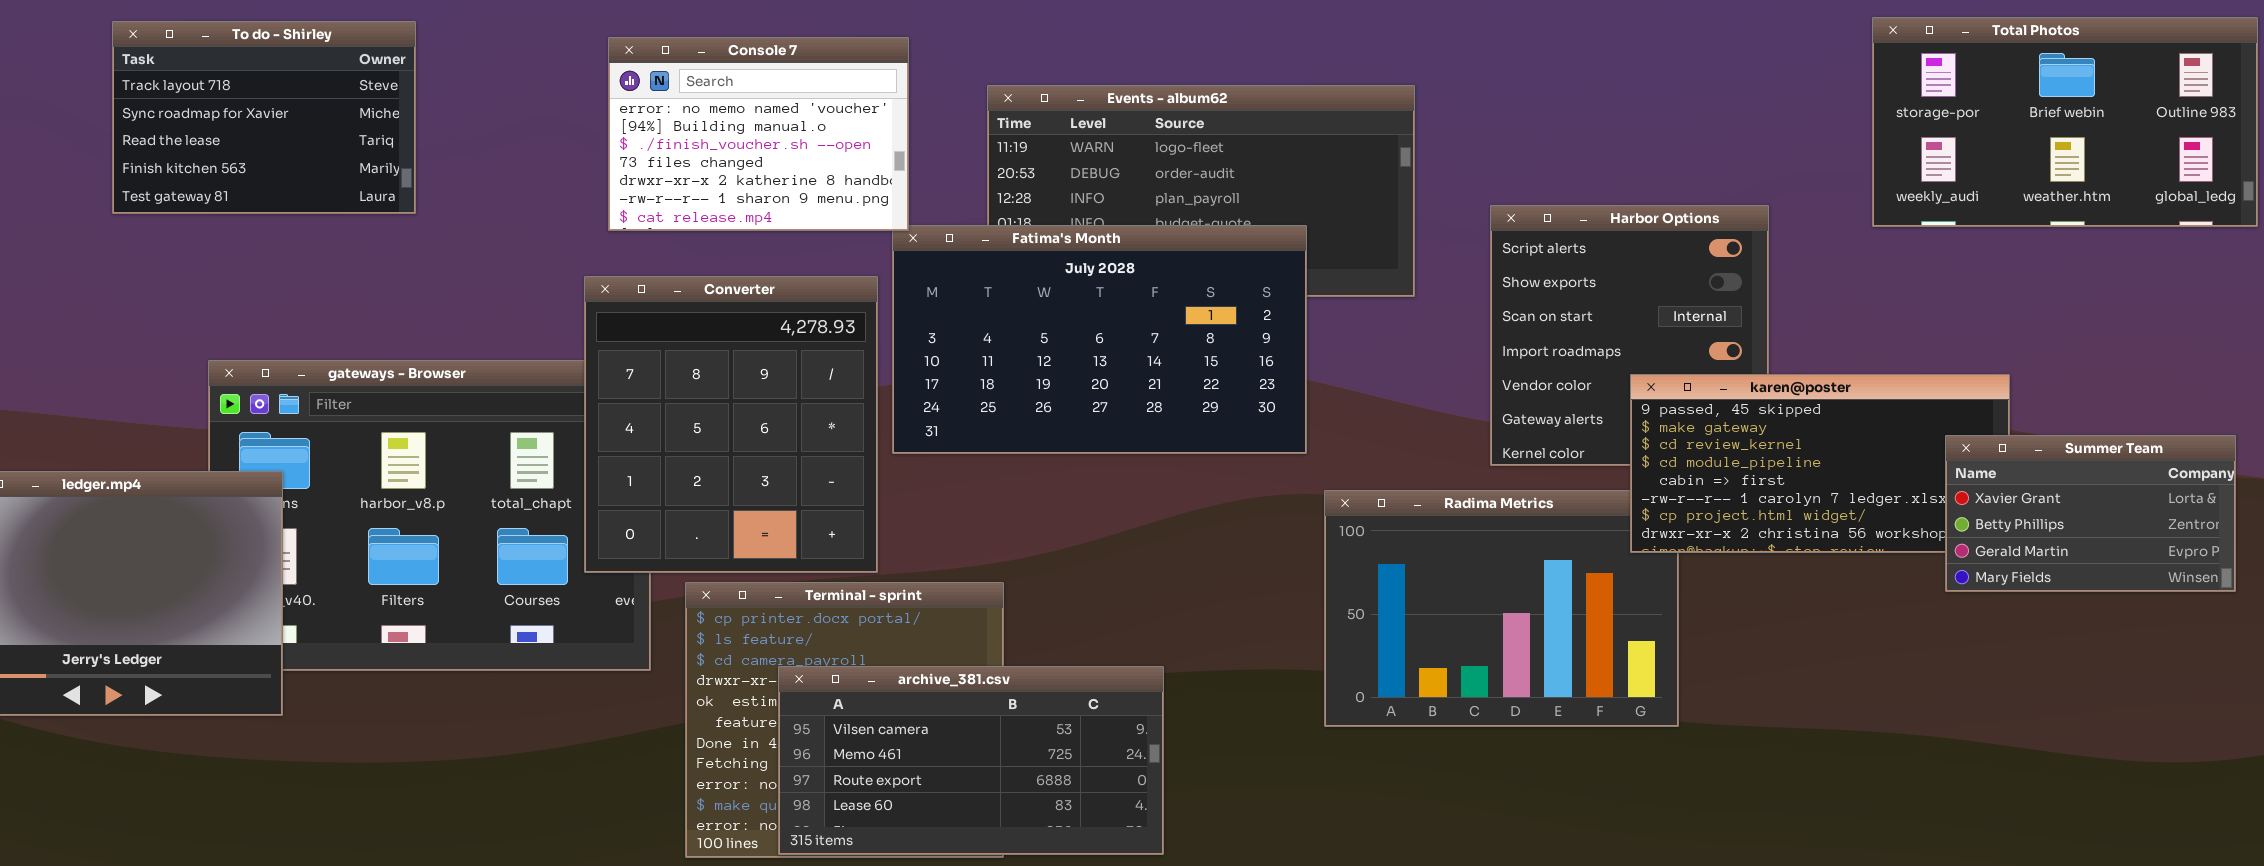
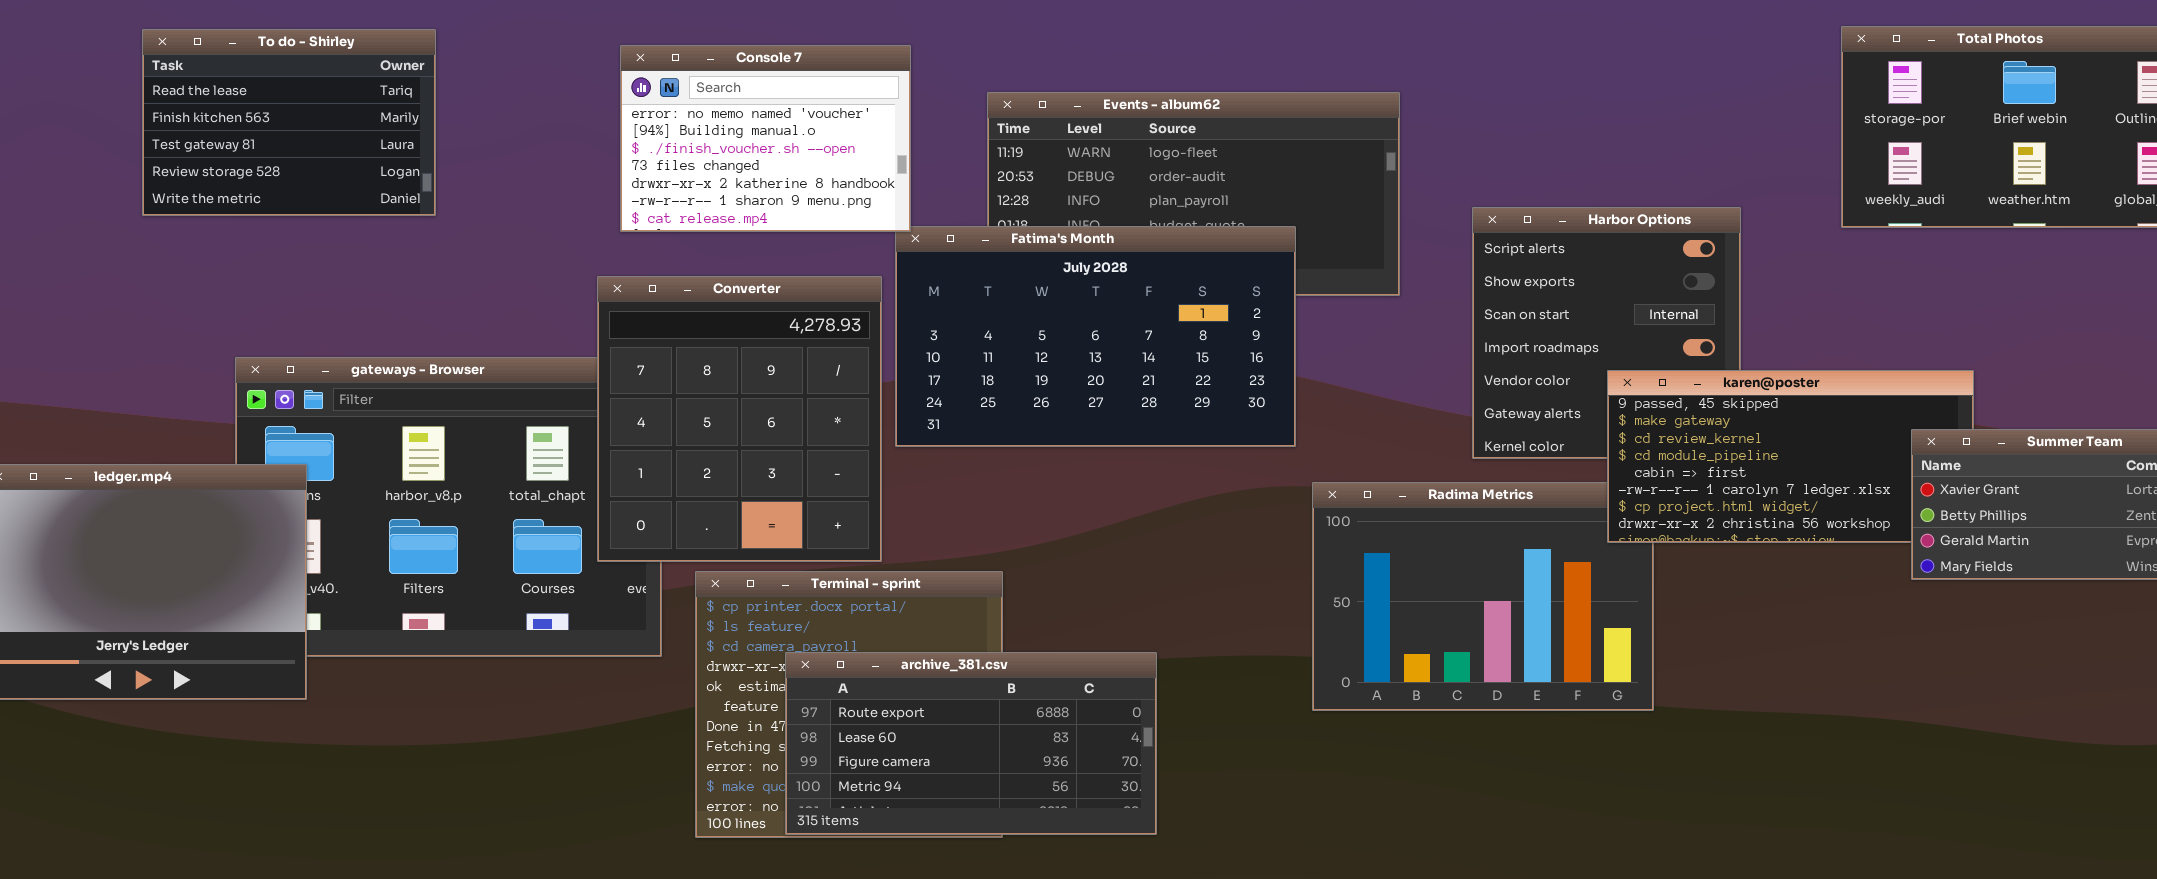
To do - Shirley: [112,21,416,214] -> [142,29,436,216], scrolled down 2 rows
archive_381.csv: [778,666,1164,855] -> [785,652,1157,835], scrolled down 2 rows

